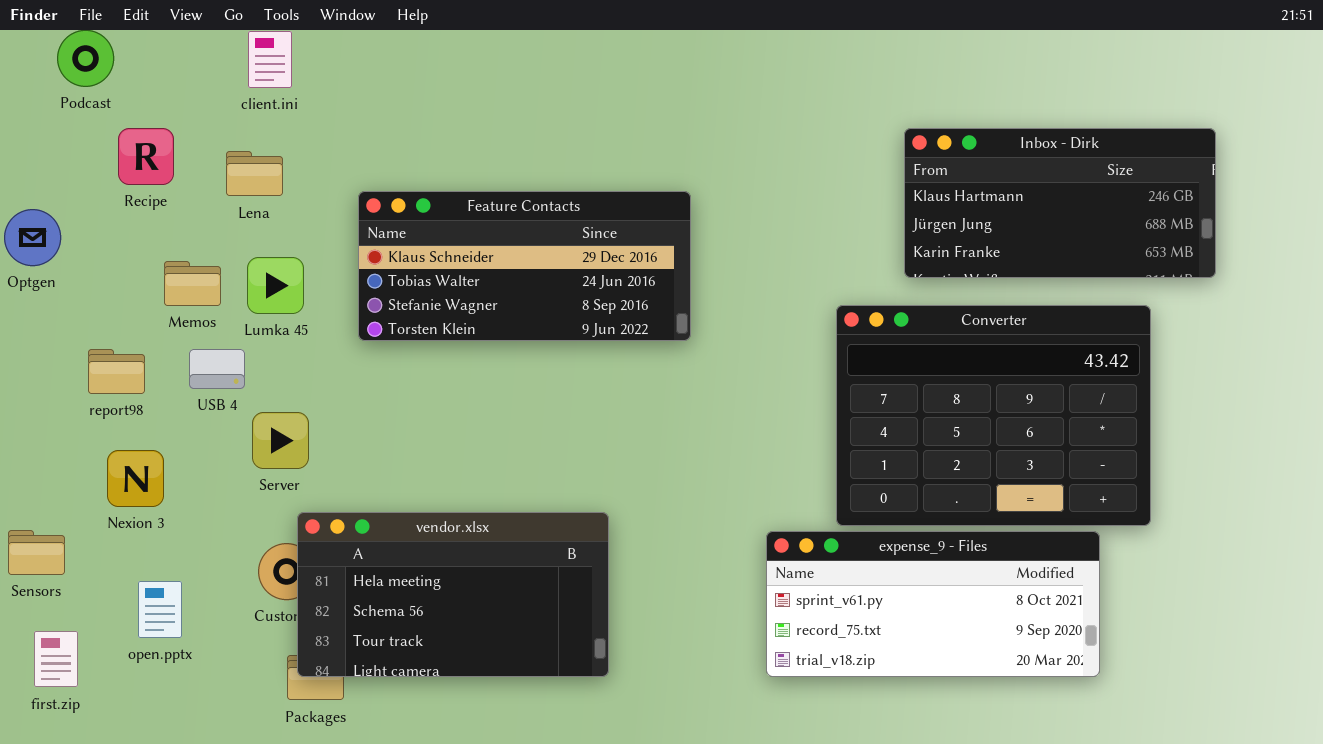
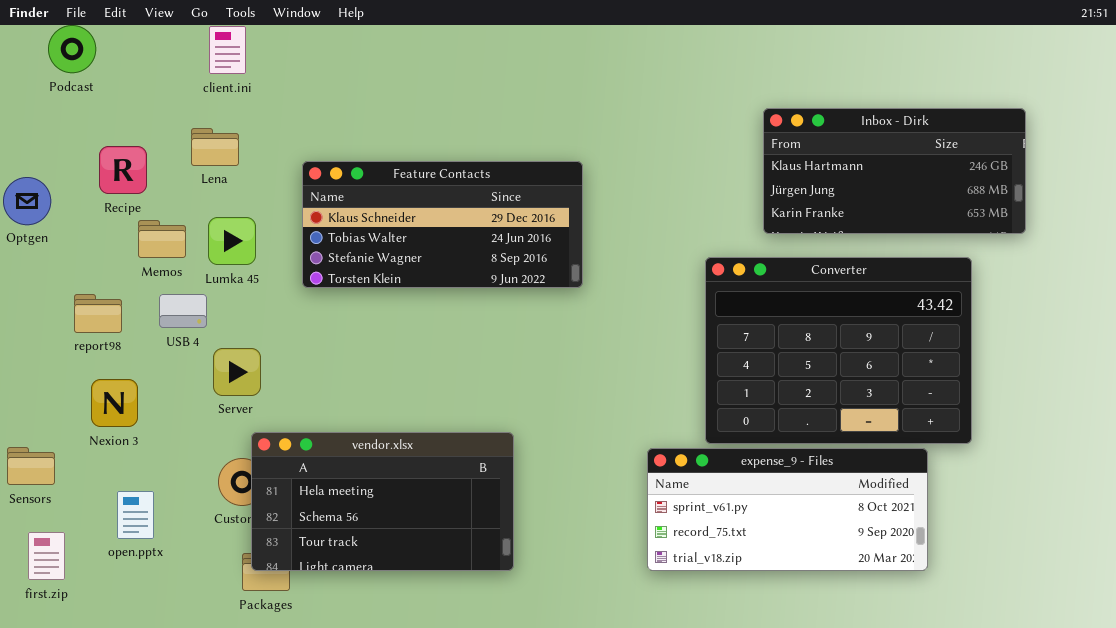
Recipe: [118,128,174,185] -> [99,146,147,194], moved

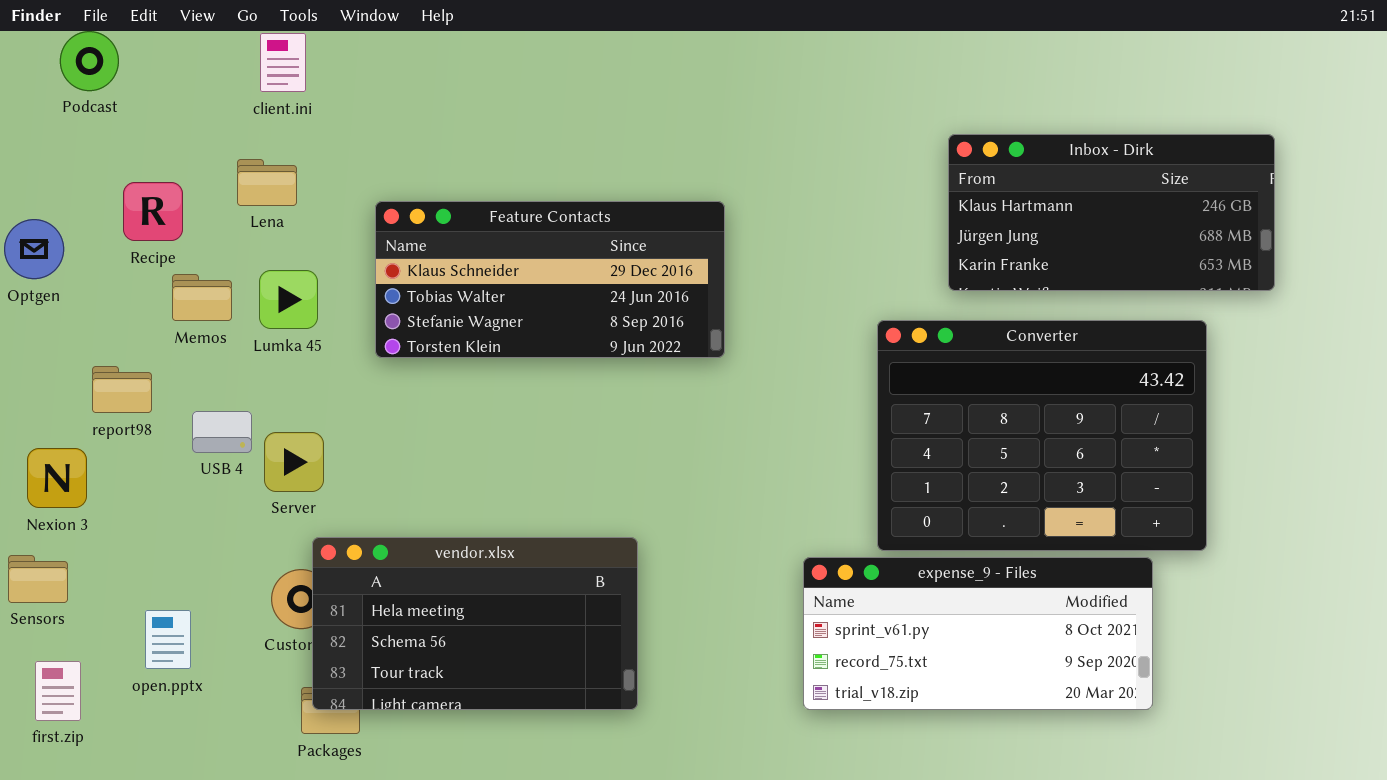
USB 4: [159,294,207,328] -> [192,411,252,453], moved
Nexion 3: [91,379,138,427] -> [27,448,87,508], moved

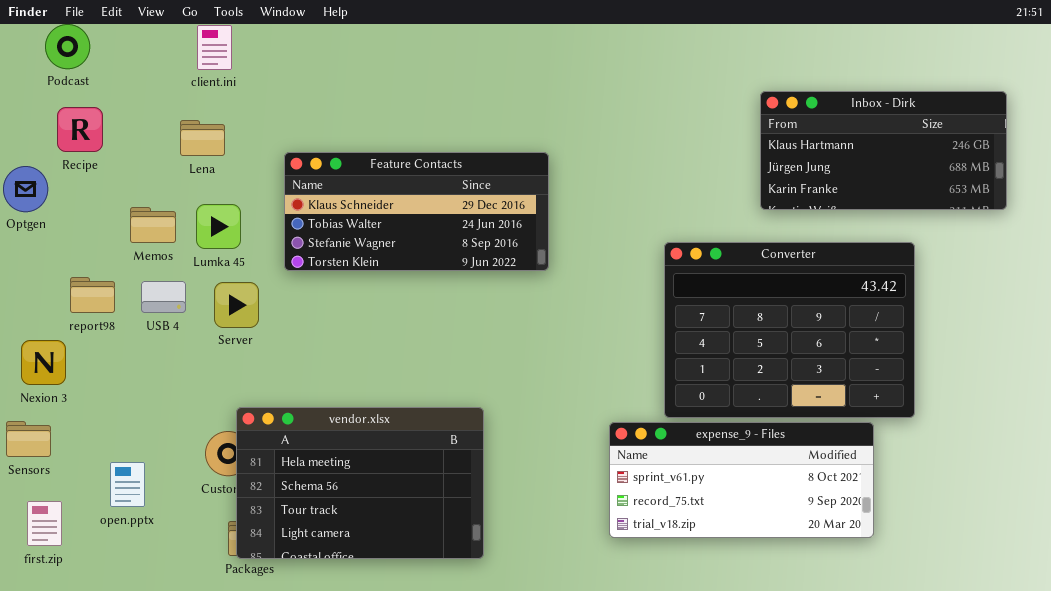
Inbox - Dirk: [948,134,1275,291] -> [760,91,1007,210], moved
Recipe: [123,182,183,241] -> [57,107,103,152], moved
USB 4: [192,411,252,453] -> [141,281,186,313], moved
Server: [264,432,324,492] -> [214,282,259,328], moved
vendor.xlsx: [312,537,638,710] -> [236,407,484,559], resized

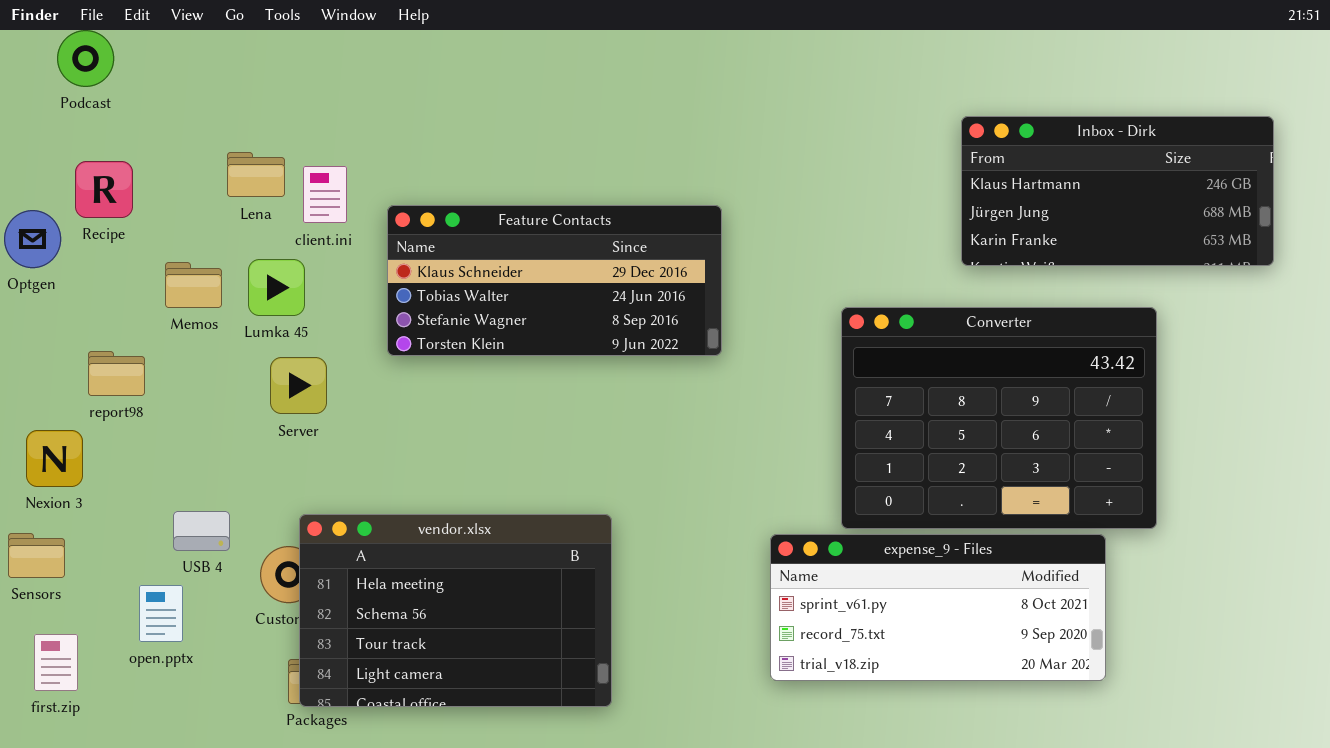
client.ini: [197,25,232,70] -> [303,166,347,223], moved
Recipe: [57,107,103,152] -> [75,161,133,218], moved
Feature Contacts: [284,152,549,271] -> [387,205,722,356], moved
USB 4: [141,281,186,313] -> [173,511,230,551], moved

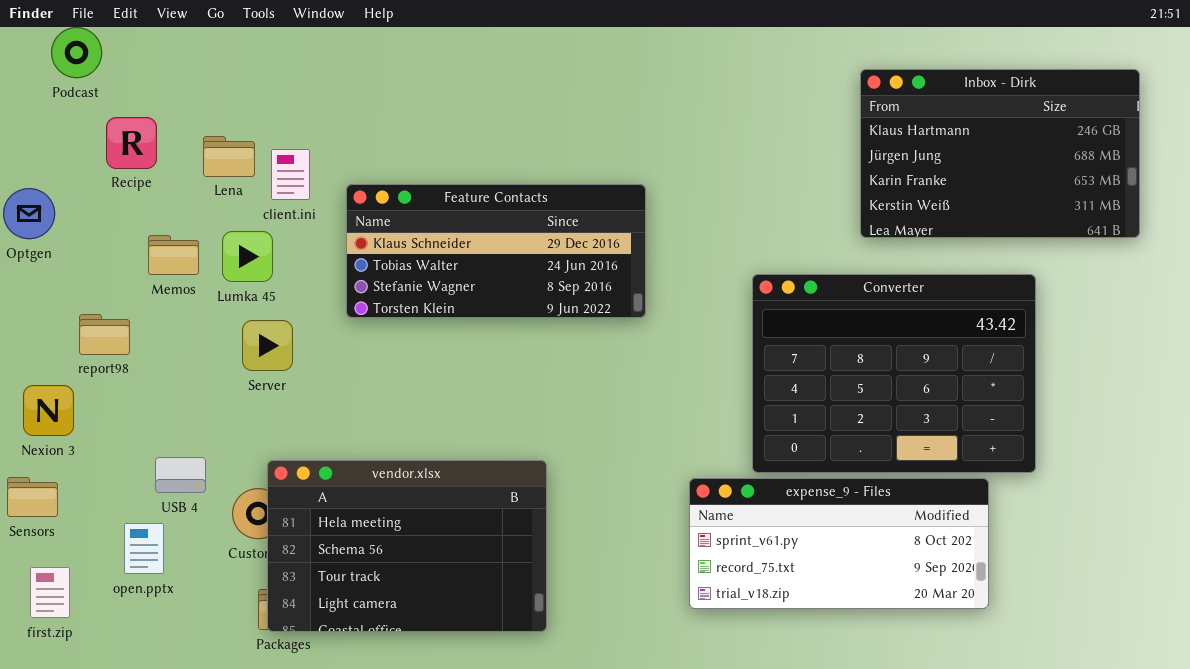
Inbox - Dirk: [961,116,1274,266] -> [860,69,1140,238], resized
Recipe: [75,161,133,218] -> [106,117,157,169], moved

